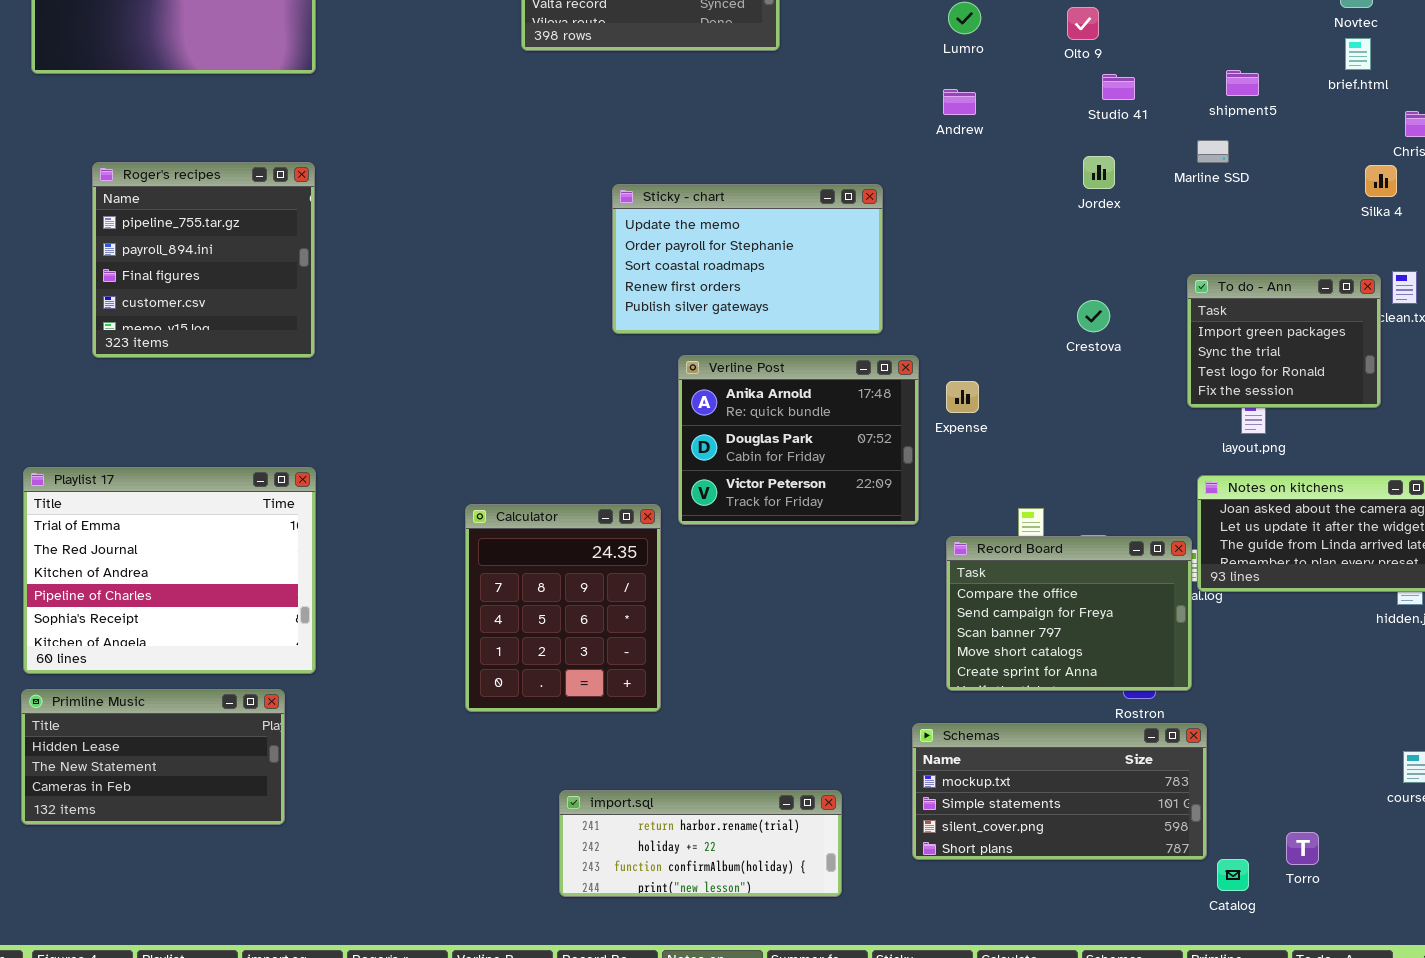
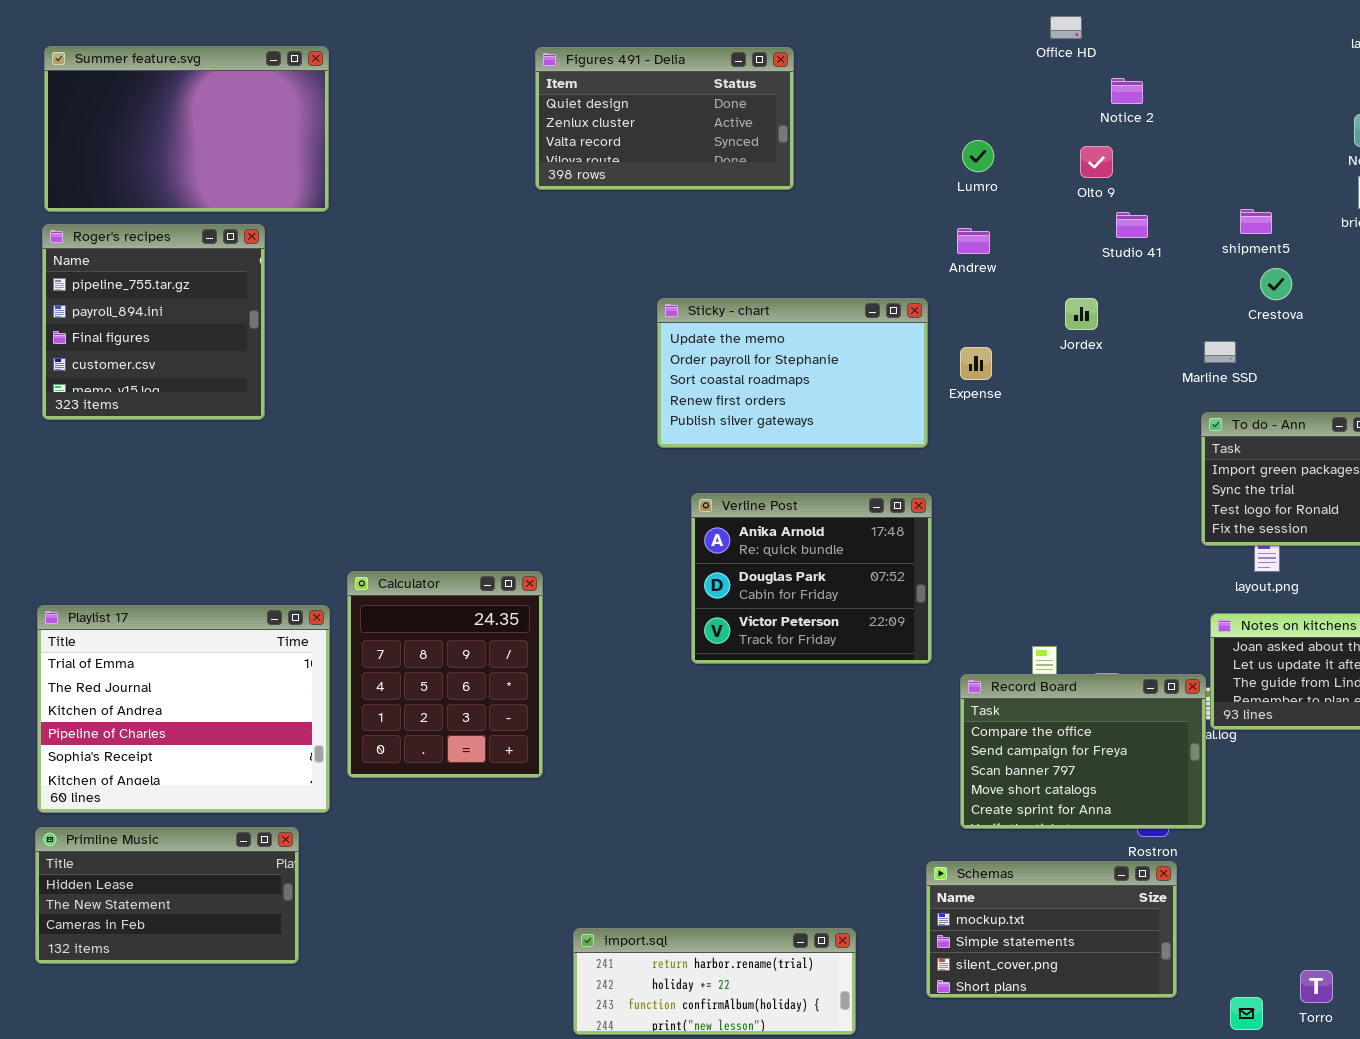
Marline SSD: [1197,140,1229,163] -> [1204,341,1236,363], moved
Jordex: [1083,156,1115,189] -> [1065,298,1098,330], moved
Roger's recipes: [92,162,315,358] -> [42,224,265,420], moved
Sticky - chart: [612,184,883,334] -> [657,298,928,448], moved
Crestova: [1077,300,1110,332] -> [1260,268,1292,300], moved
Expense: [946,381,979,413] -> [960,347,992,380], moved
Calculator: [465,504,661,712] -> [347,571,543,778], moved
Schemas: [912,723,1207,860] -> [926,861,1177,998], resized

